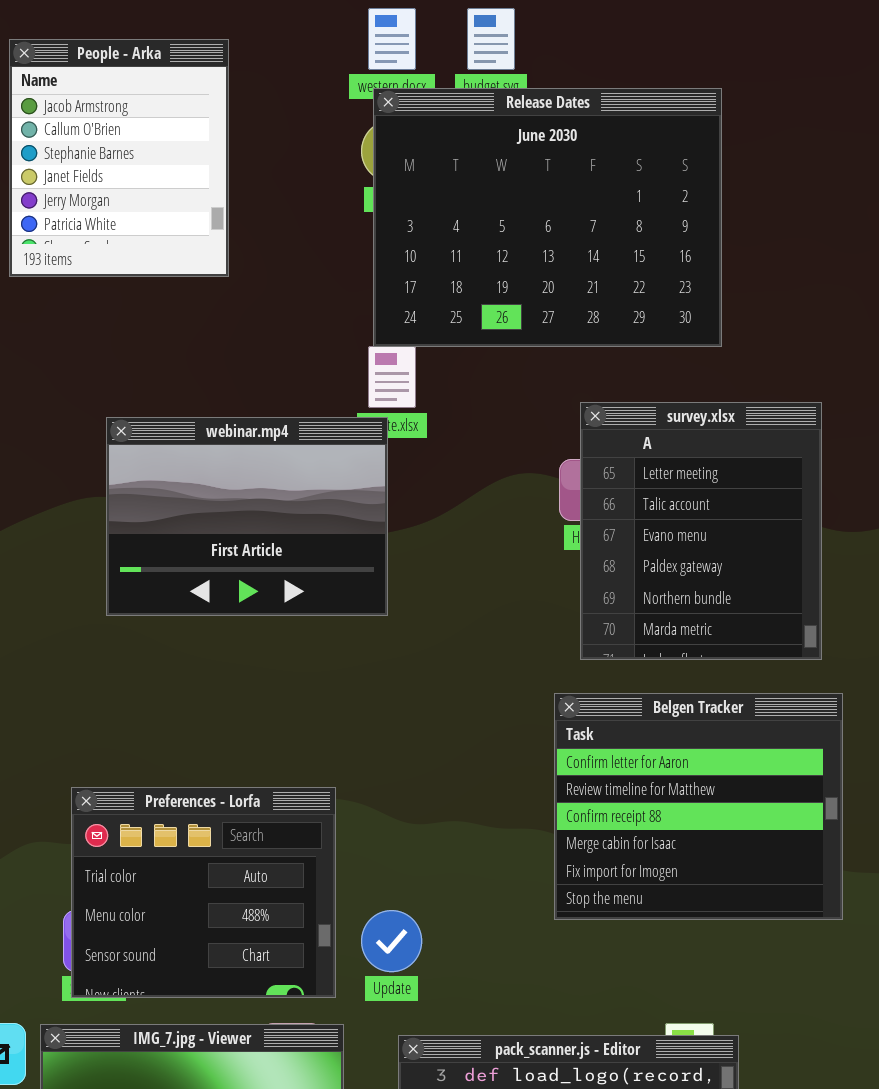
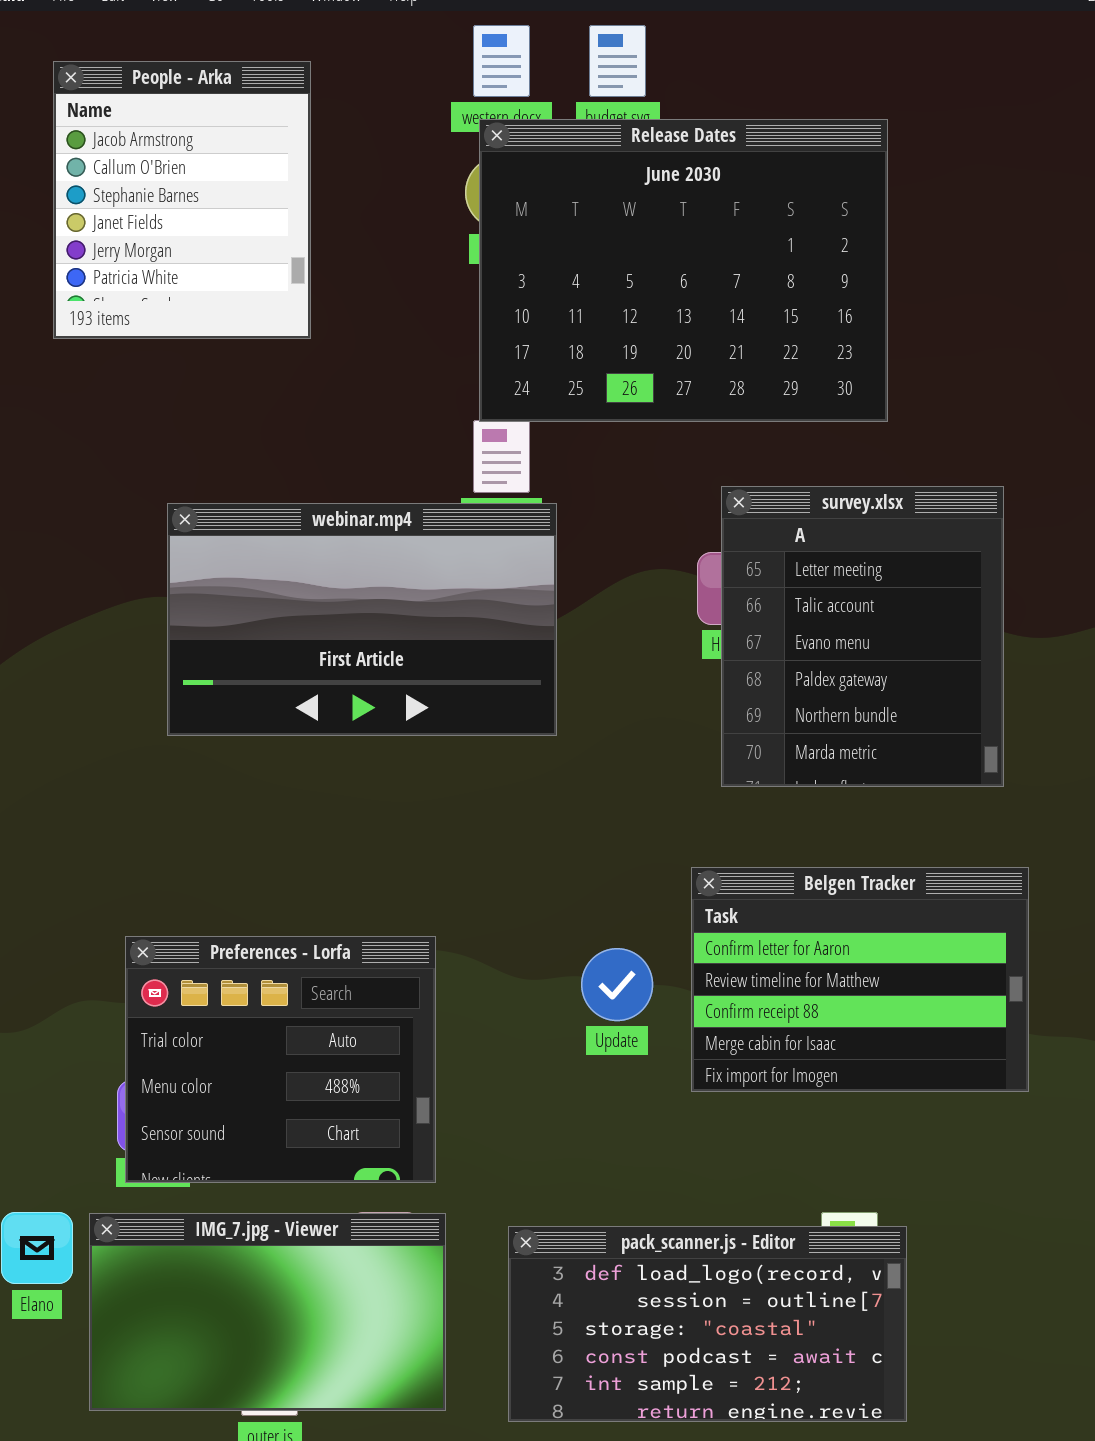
webinar.mp4: [106,417,388,616] -> [167,503,557,736], resized
Belgen Tracker: [554,693,843,920] -> [691,867,1029,1092], resized
Update: [361,910,422,972] -> [581,948,653,1021], moved

